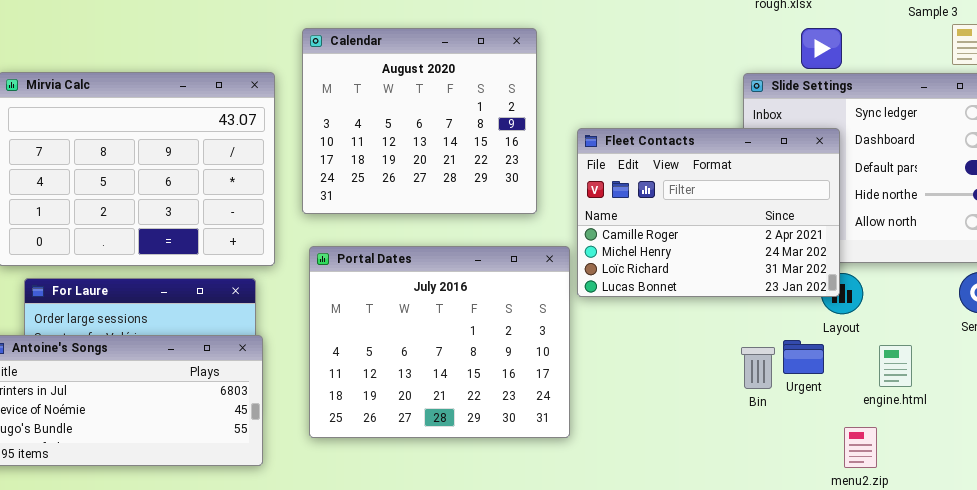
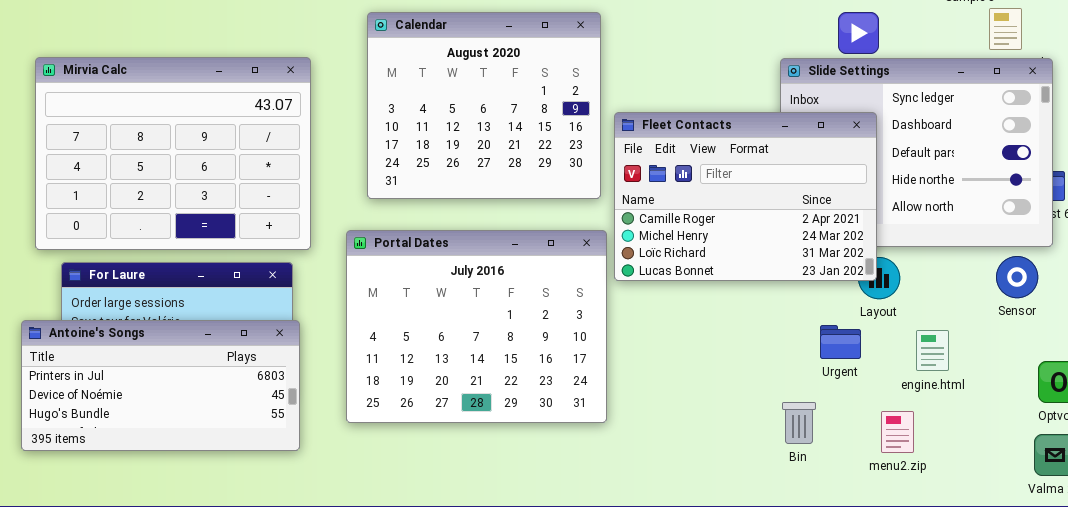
Calendar: [302,28,537,214] -> [367,12,601,199], moved
Bin: [741,347,775,389] -> [782,402,816,444], moved

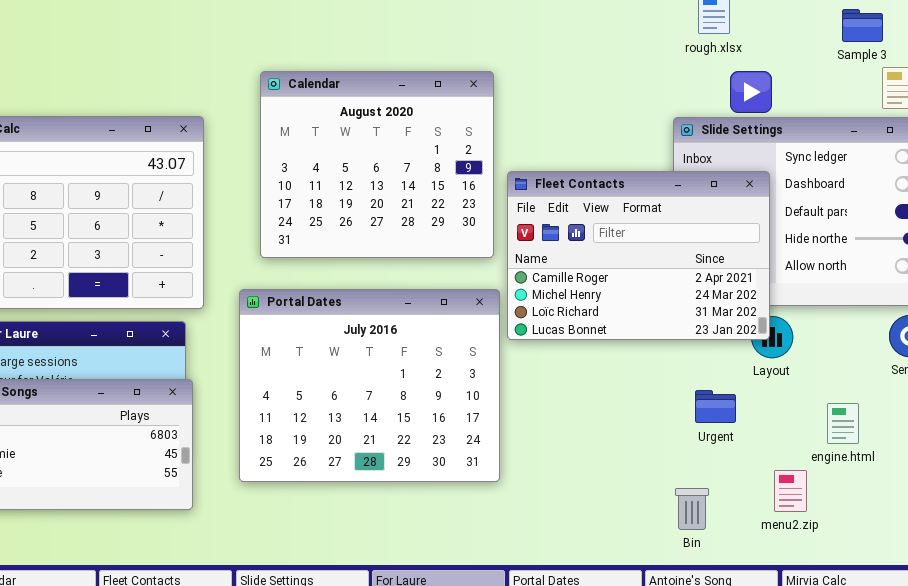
Urgent: [820,325,861,359] -> [695,390,736,423], moved
engine.html: [916,330,949,371] -> [827,403,859,444], moved
Bin: [782,402,816,444] -> [675,488,709,530], moved

